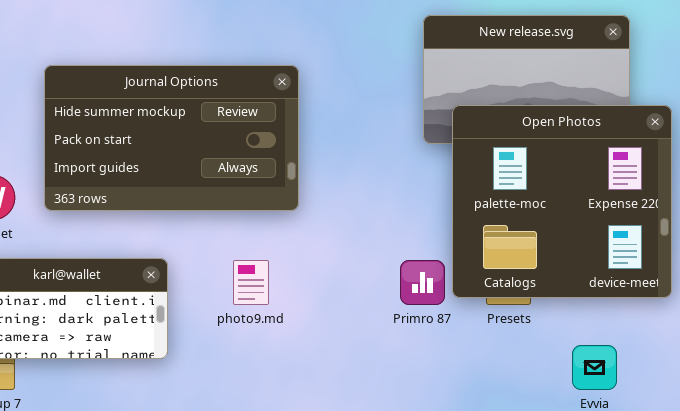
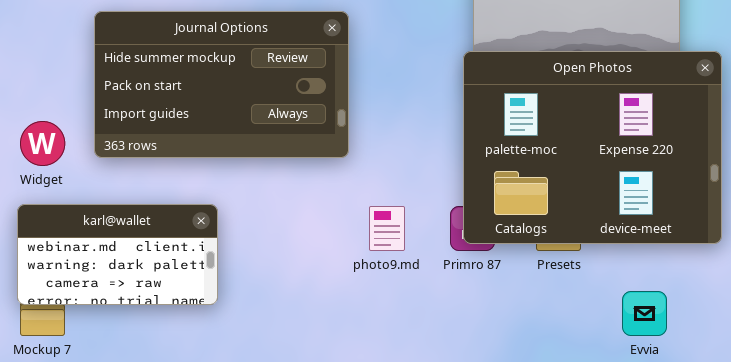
Open Photos: [452,105,672,298] -> [463,51,722,244], resized
photo9.md: [233,260,269,305] -> [369,206,405,251], moved

